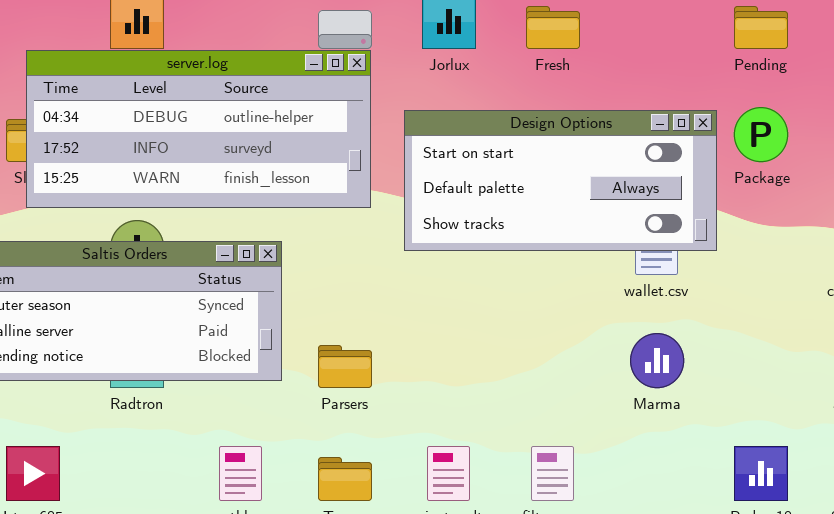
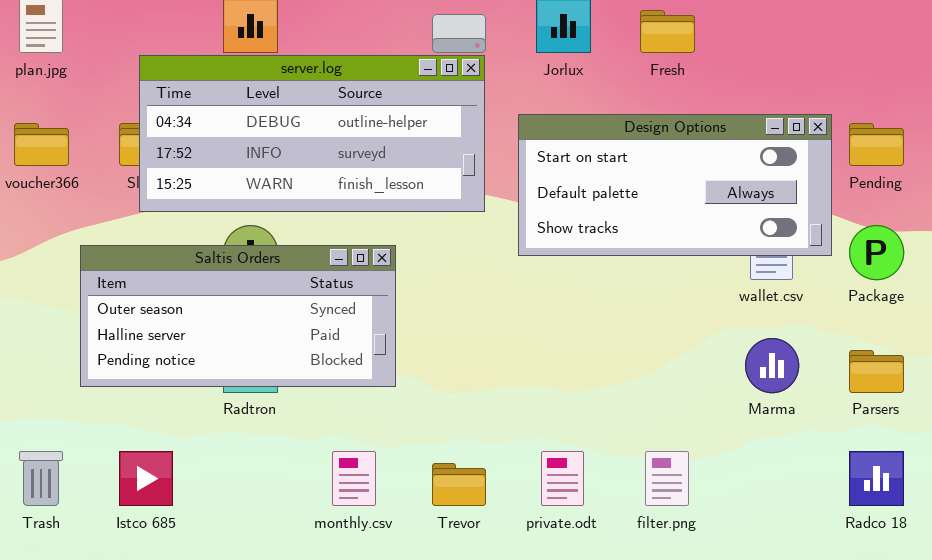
Pending: [734,6,788,49] -> [849,123,904,166], moved
Package: [734,107,788,162] -> [849,225,904,280], moved
Parsers: [318,345,372,388] -> [849,350,904,393], moved

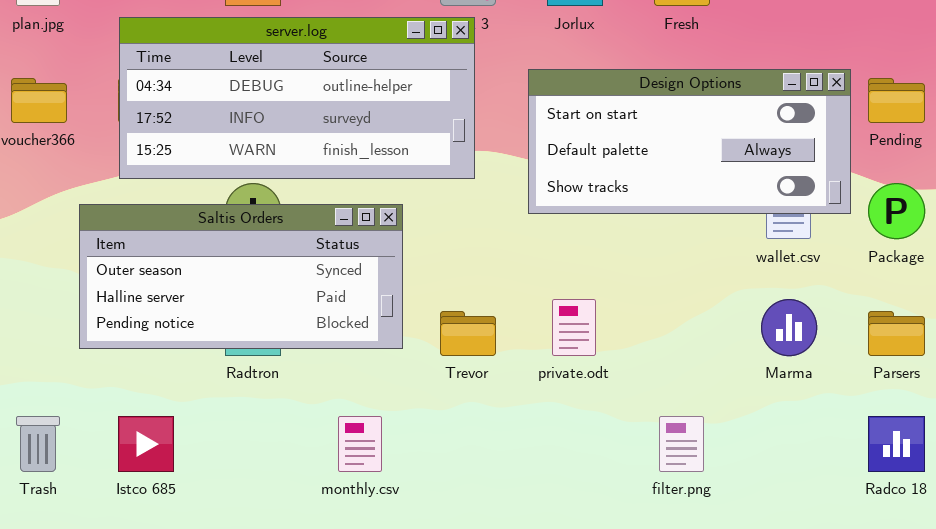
server.log: [139,55,485,212] -> [119,17,475,179], moved
private.odt: [541,451,584,506] -> [552,299,596,356], moved
Trevor: [432,463,486,506] -> [440,311,496,356], moved

